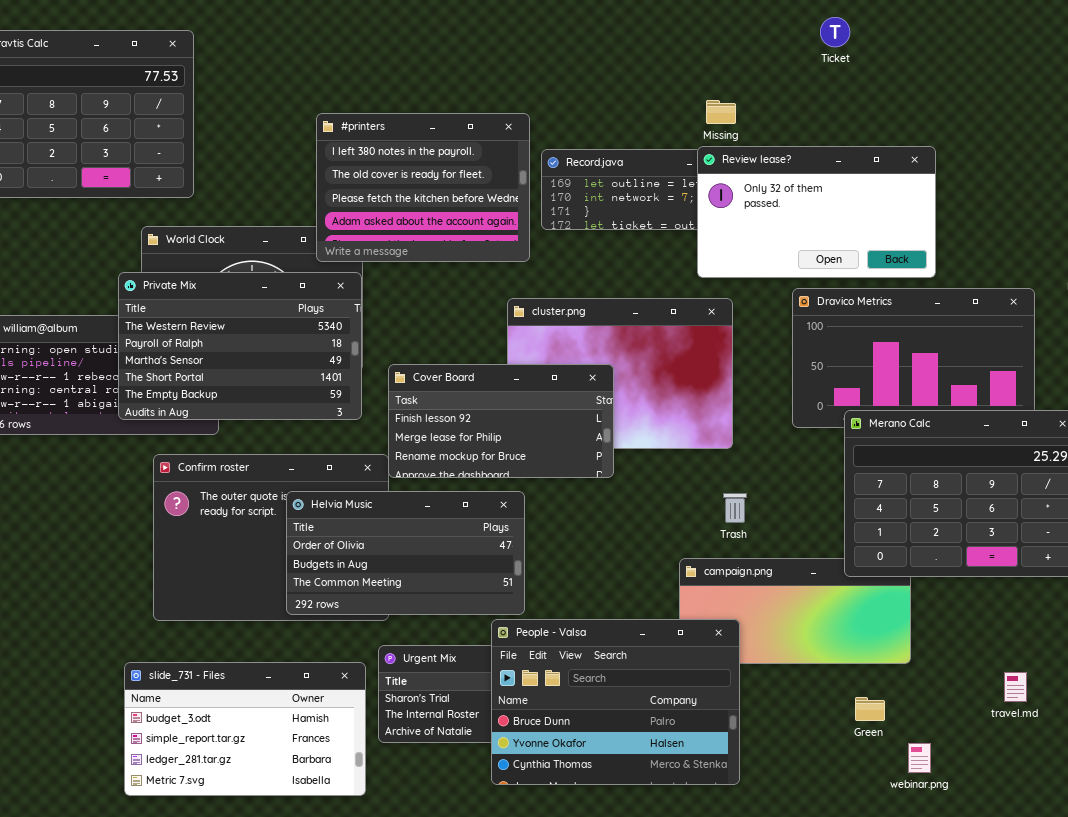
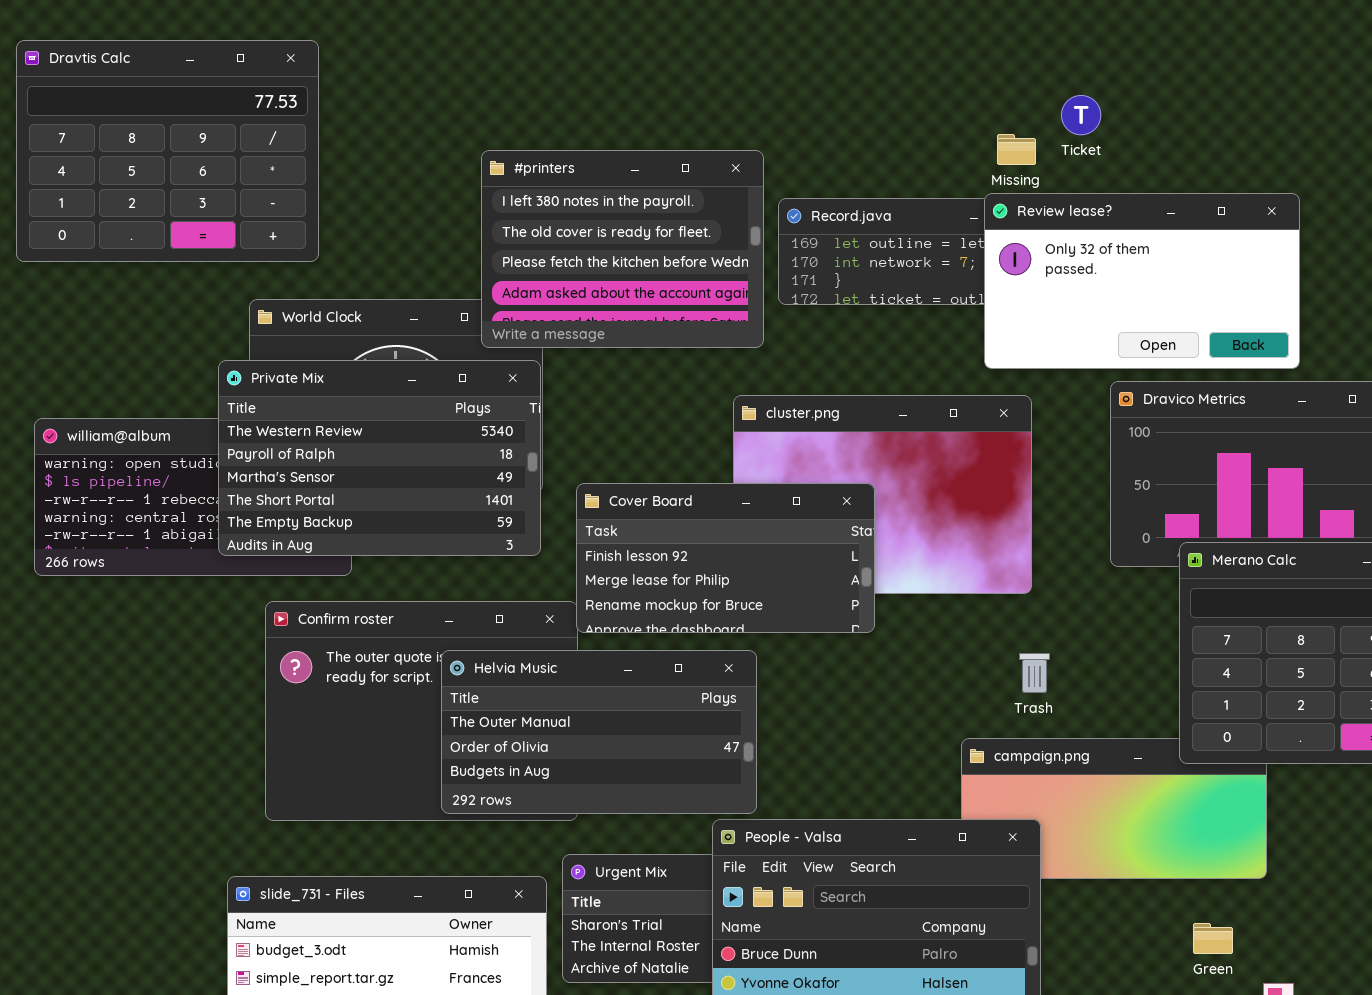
Ticket: [820,17,850,47] -> [1061,95,1101,135], moved
Helvia Music: [286,491,525,615] -> [441,650,757,814], scrolled up 1 row

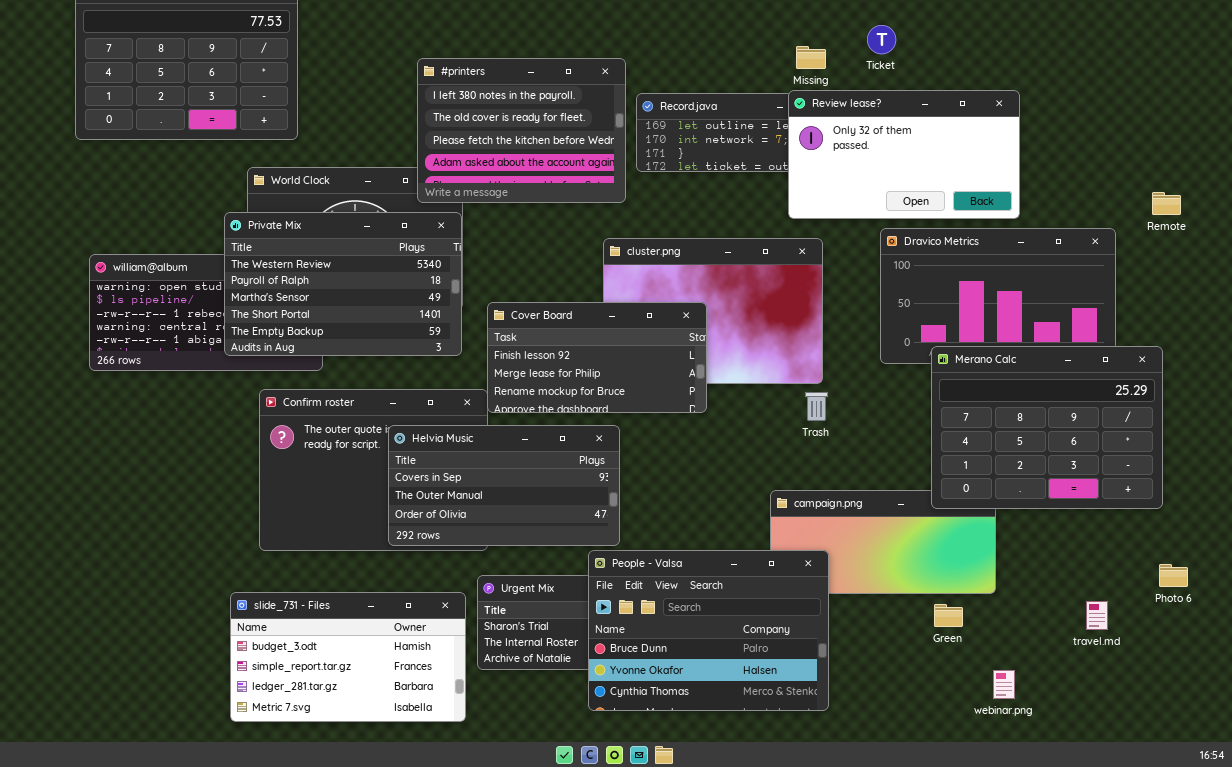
Ticket: [1061,95,1101,135] -> [867,25,896,54], moved
Helvia Music: [441,650,757,814] -> [388,425,620,546], scrolled up 1 row
Trash: [1019,653,1050,693] -> [805,392,828,421], moved
Green: [1193,923,1233,954] -> [934,604,963,627], moved

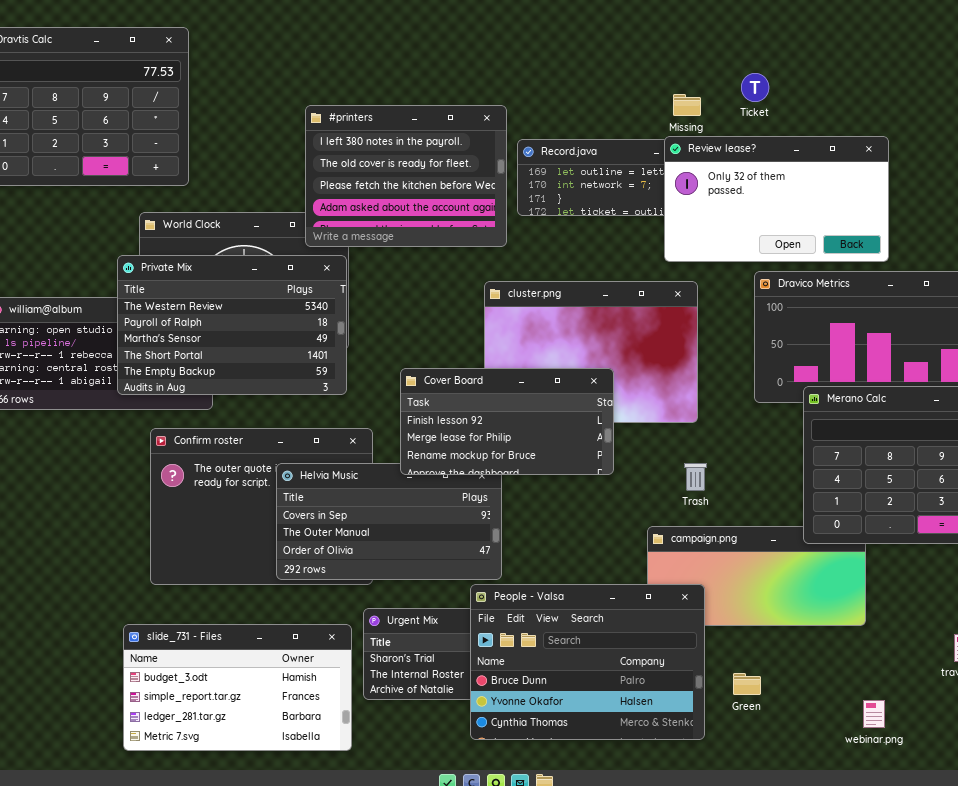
Cover Board: [487,302,707,413] -> [400,368,614,475], moved
Trash: [805,392,828,421] -> [684,463,707,491], moved
Green: [934,604,963,627] -> [733,673,761,695], moved

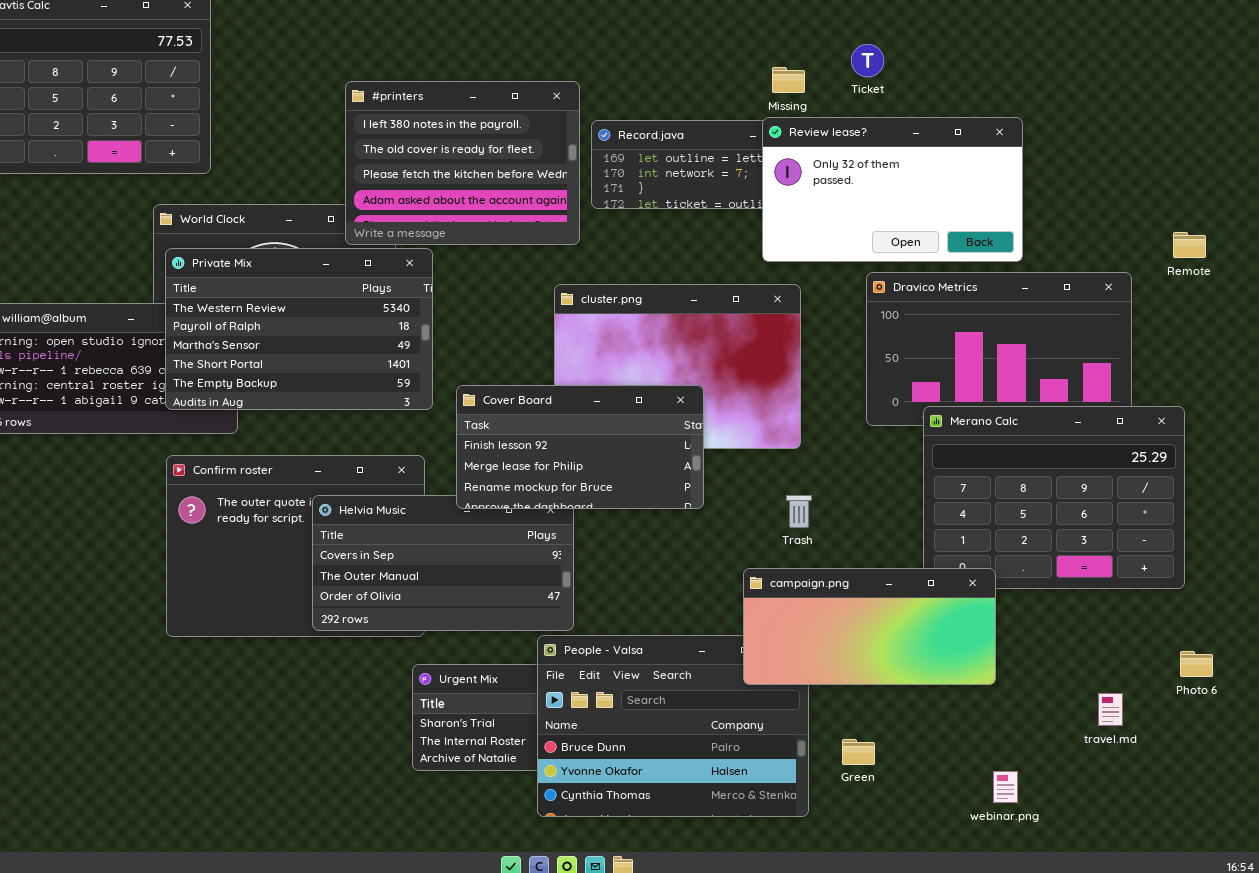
Private Mix: [117,255,347,395] -> [165,248,433,410], moved
campaign.png: [647,526,866,626] -> [743,568,996,685], raised
slide_731 - Files: [123,624,352,751] -> none, closed

